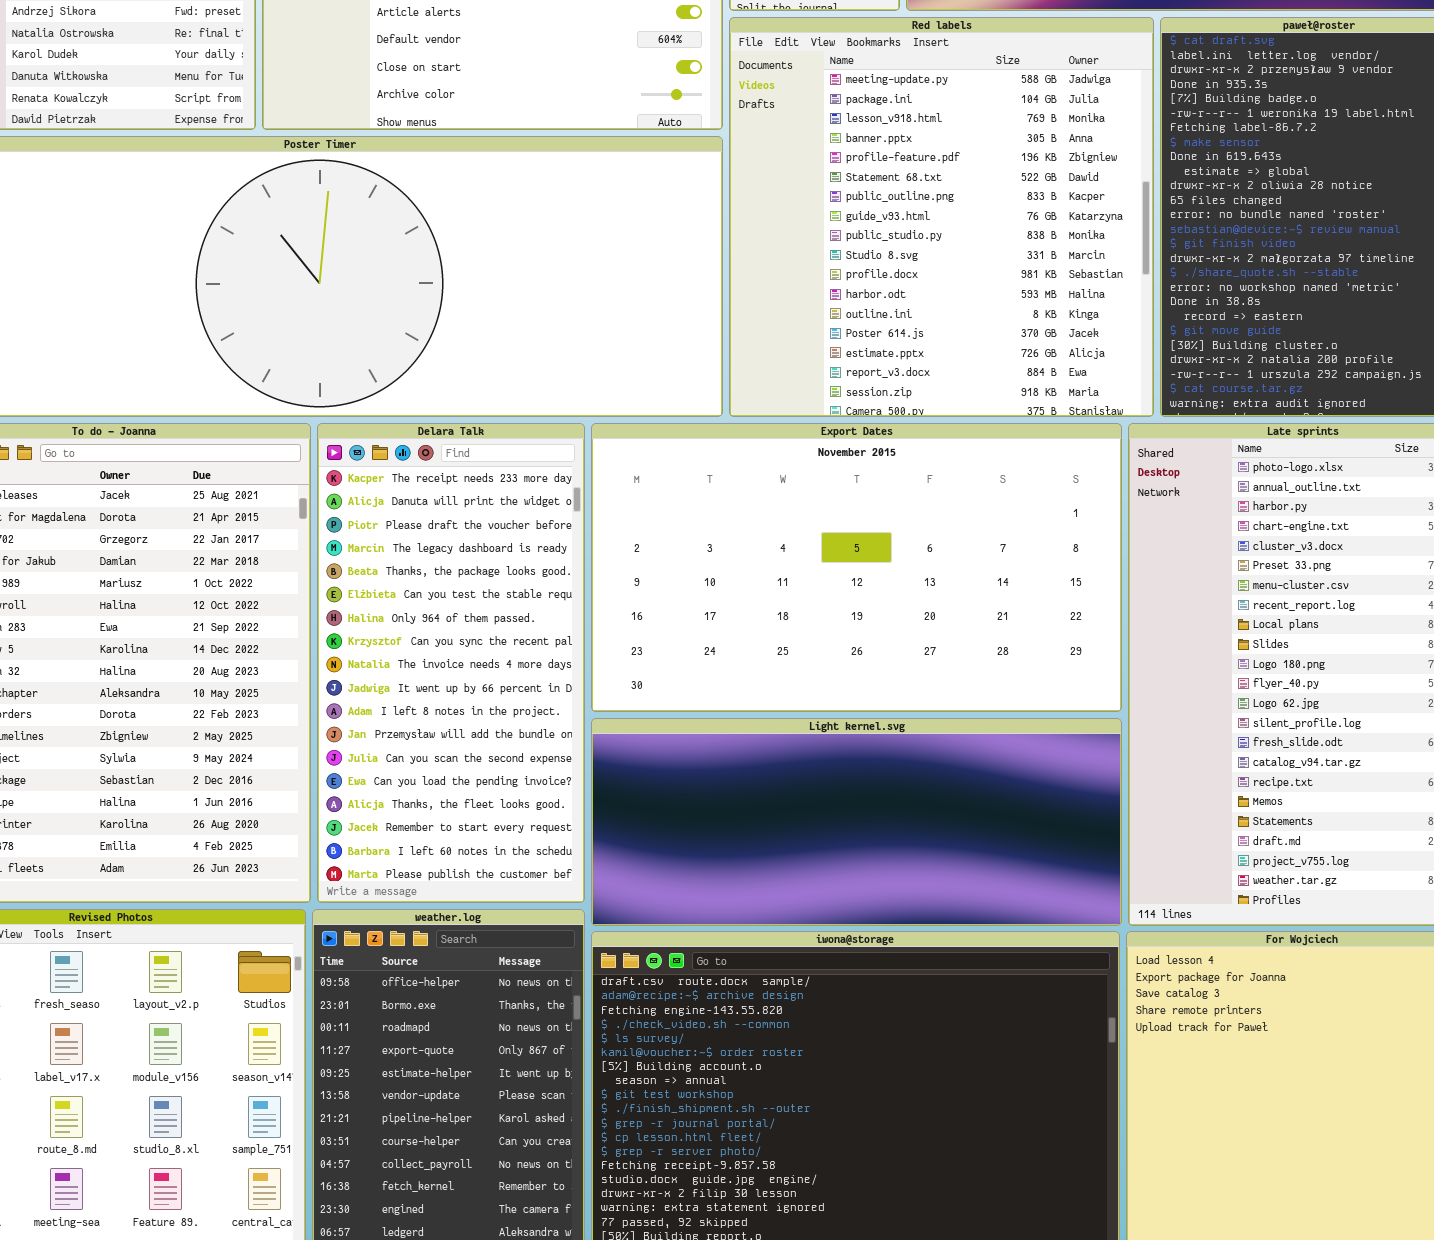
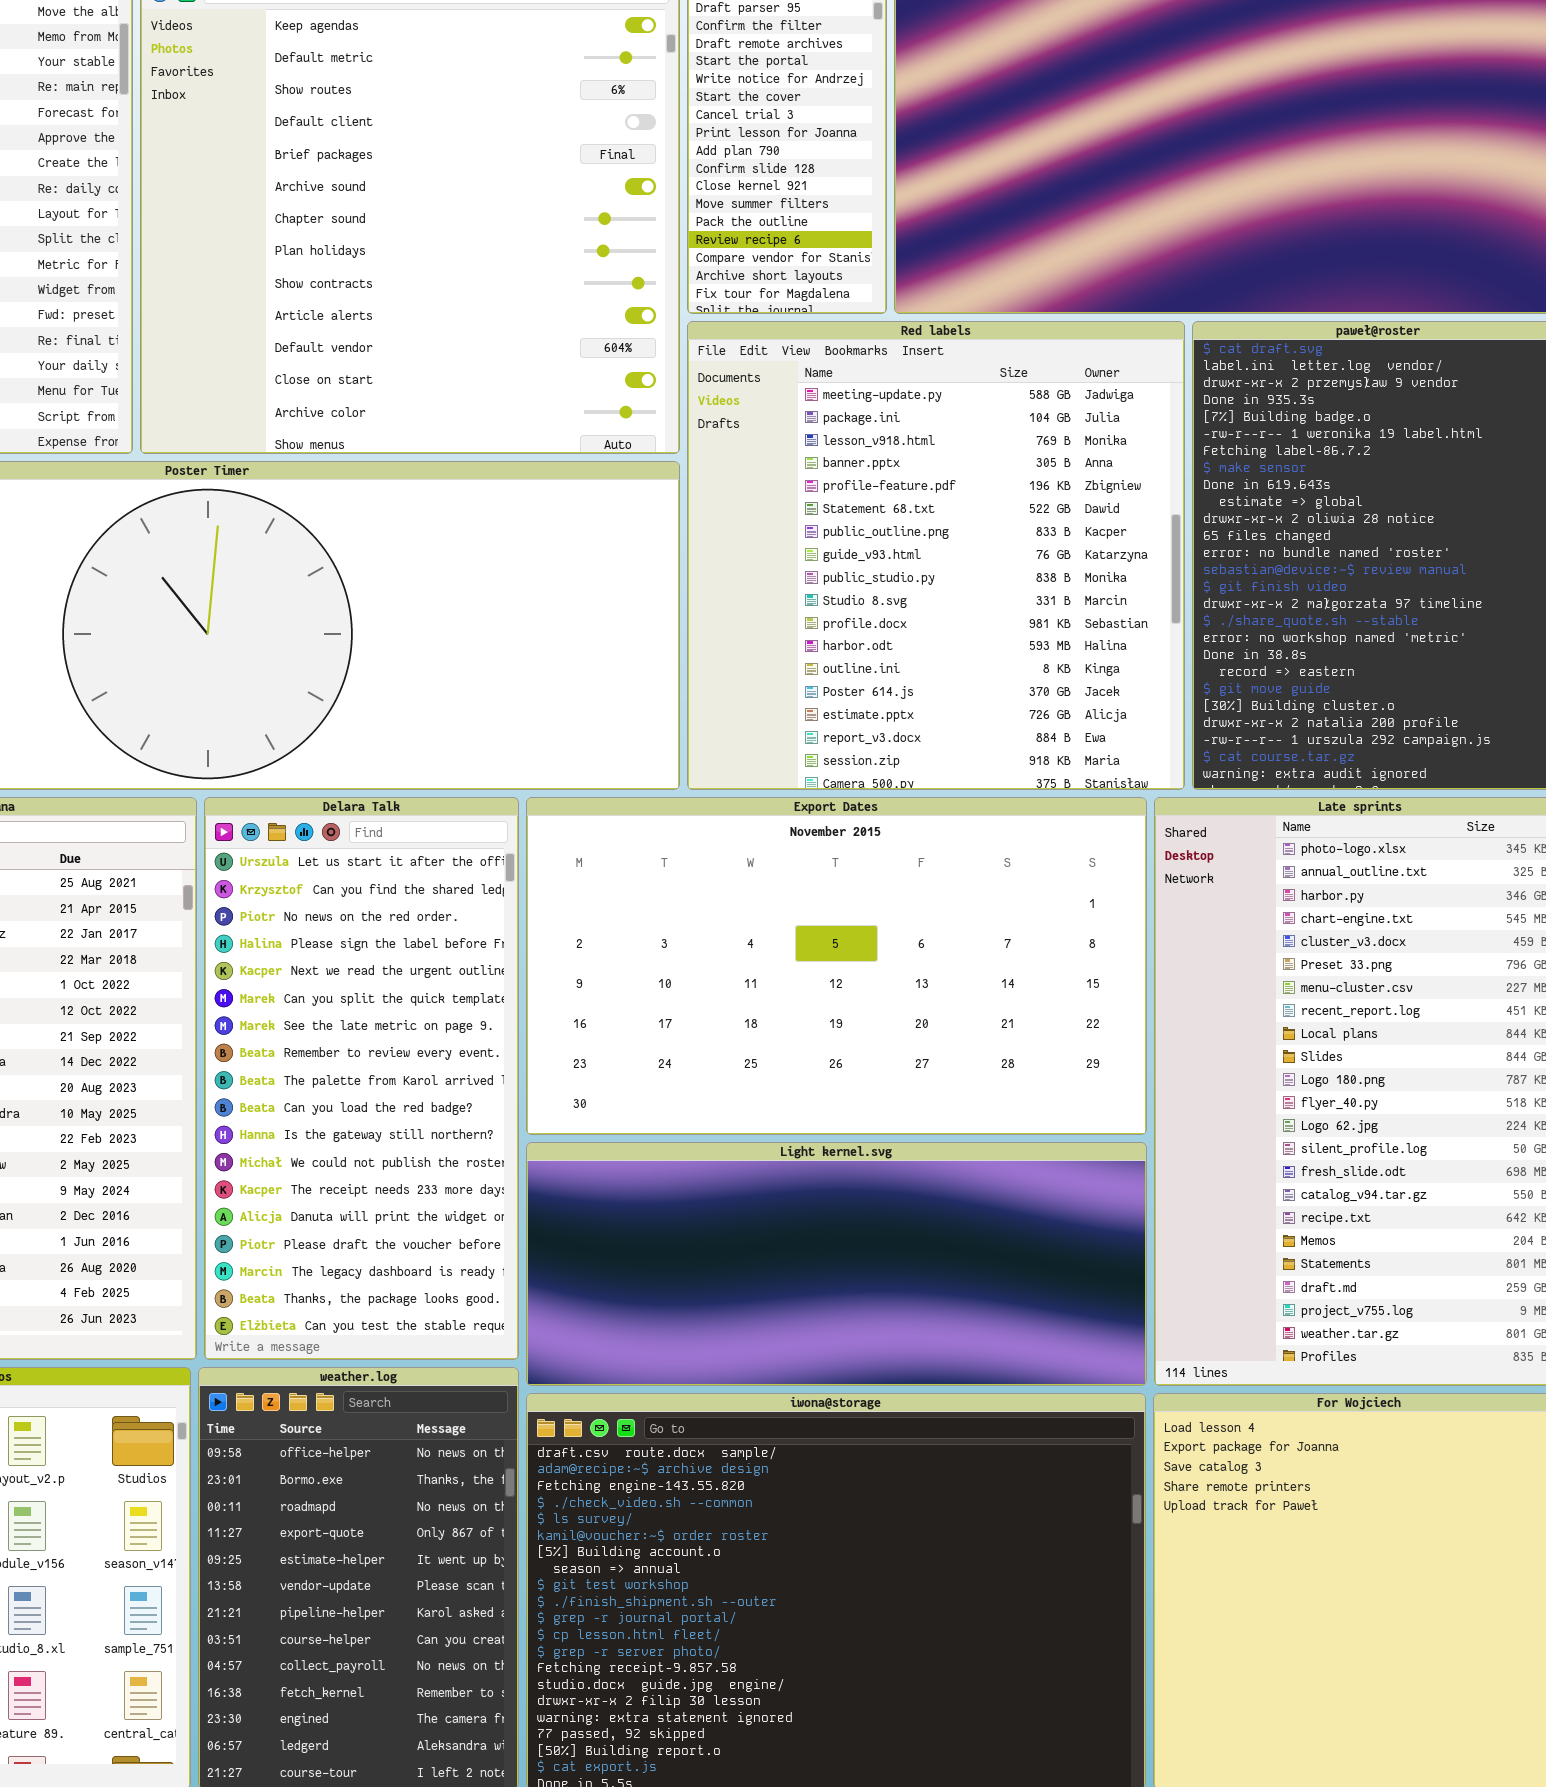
Delara Talk: [317,423,585,903] -> [204,797,519,1360], scrolled up 12 rows

